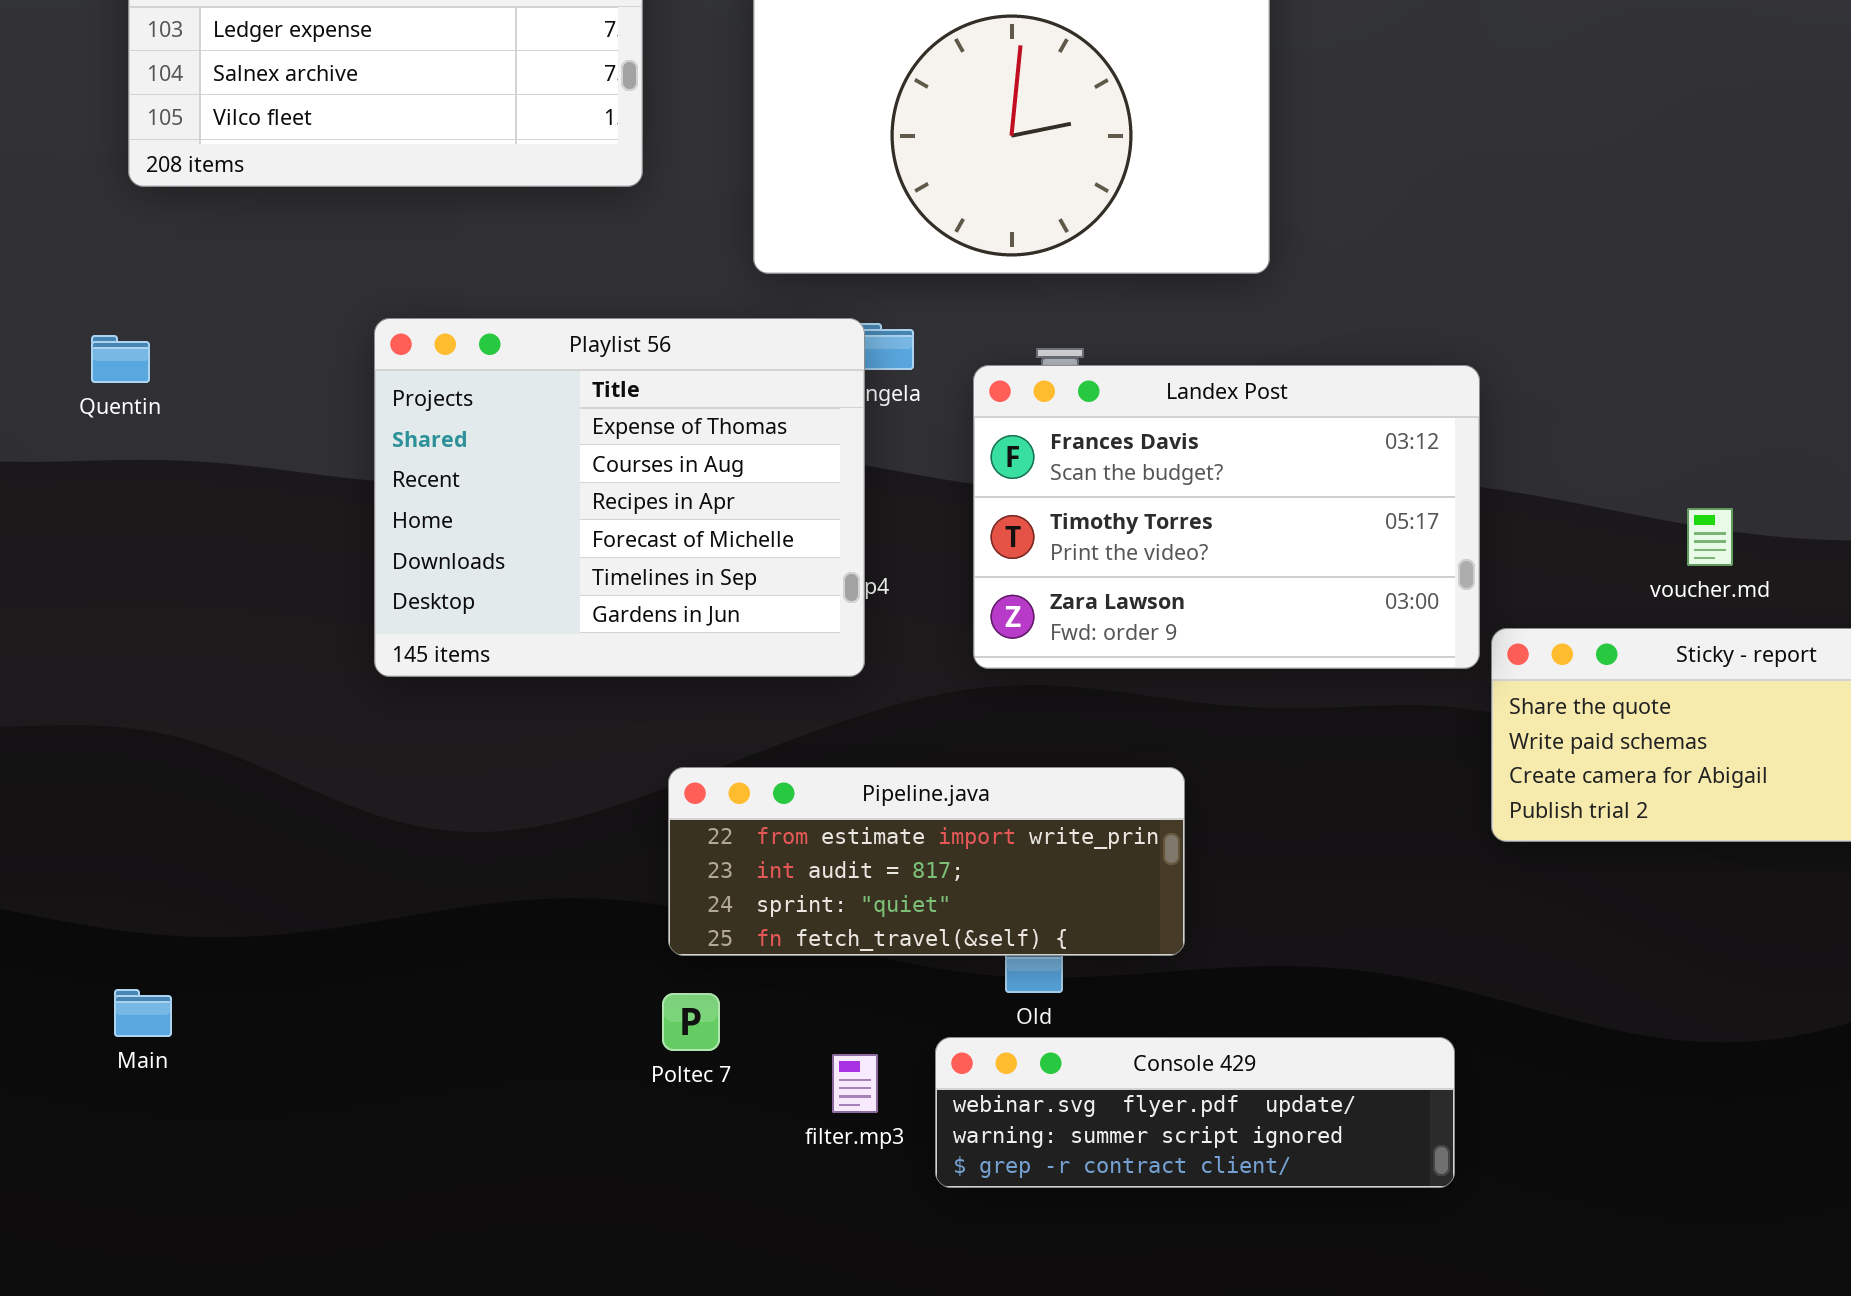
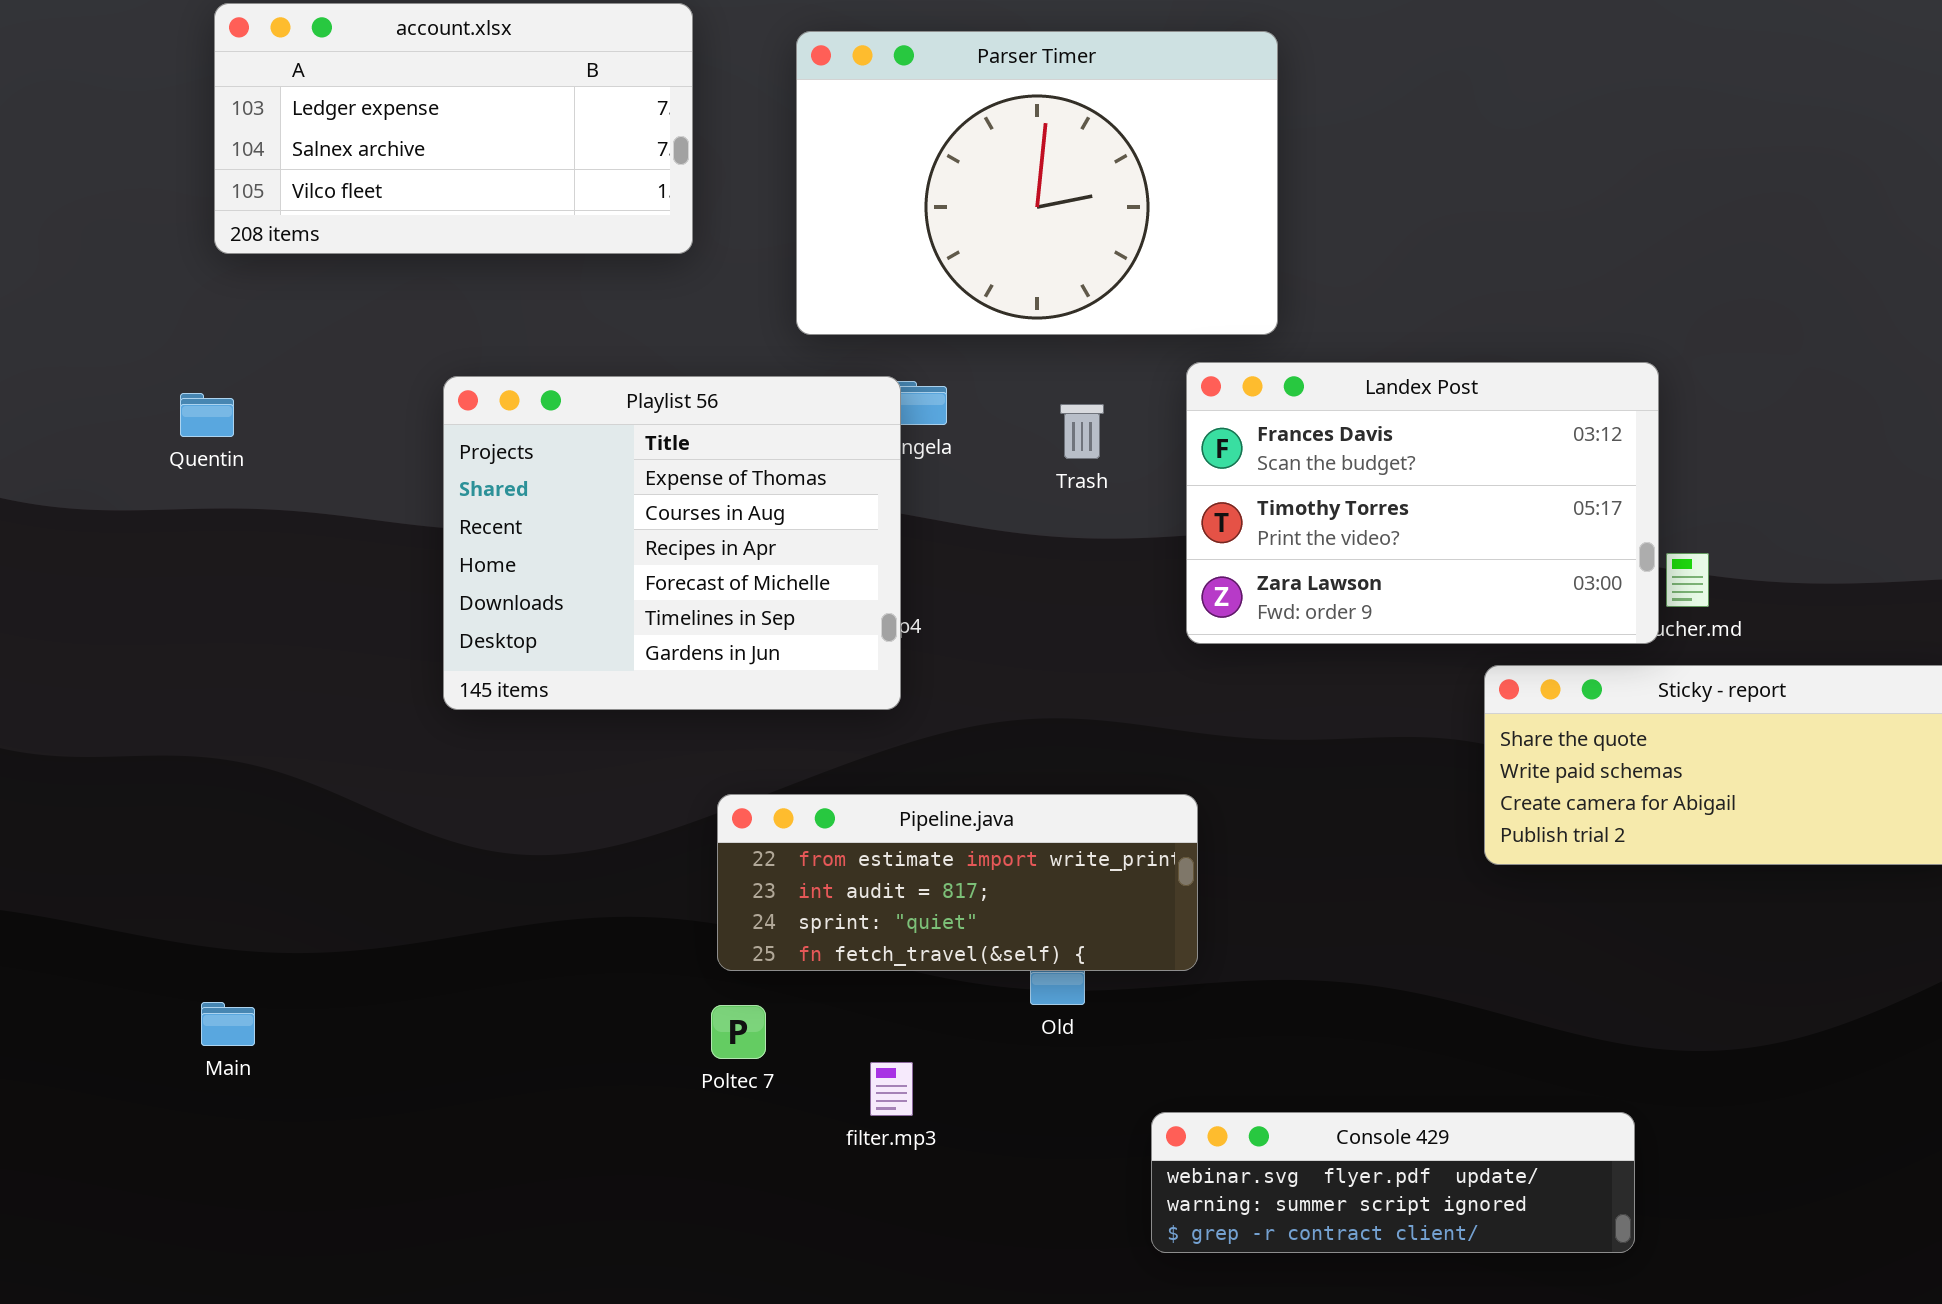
Landex Post: [973,365,1480,669] -> [1186,362,1659,644], moved
Console 429: [935,1037,1455,1188] -> [1151,1112,1635,1253], moved

